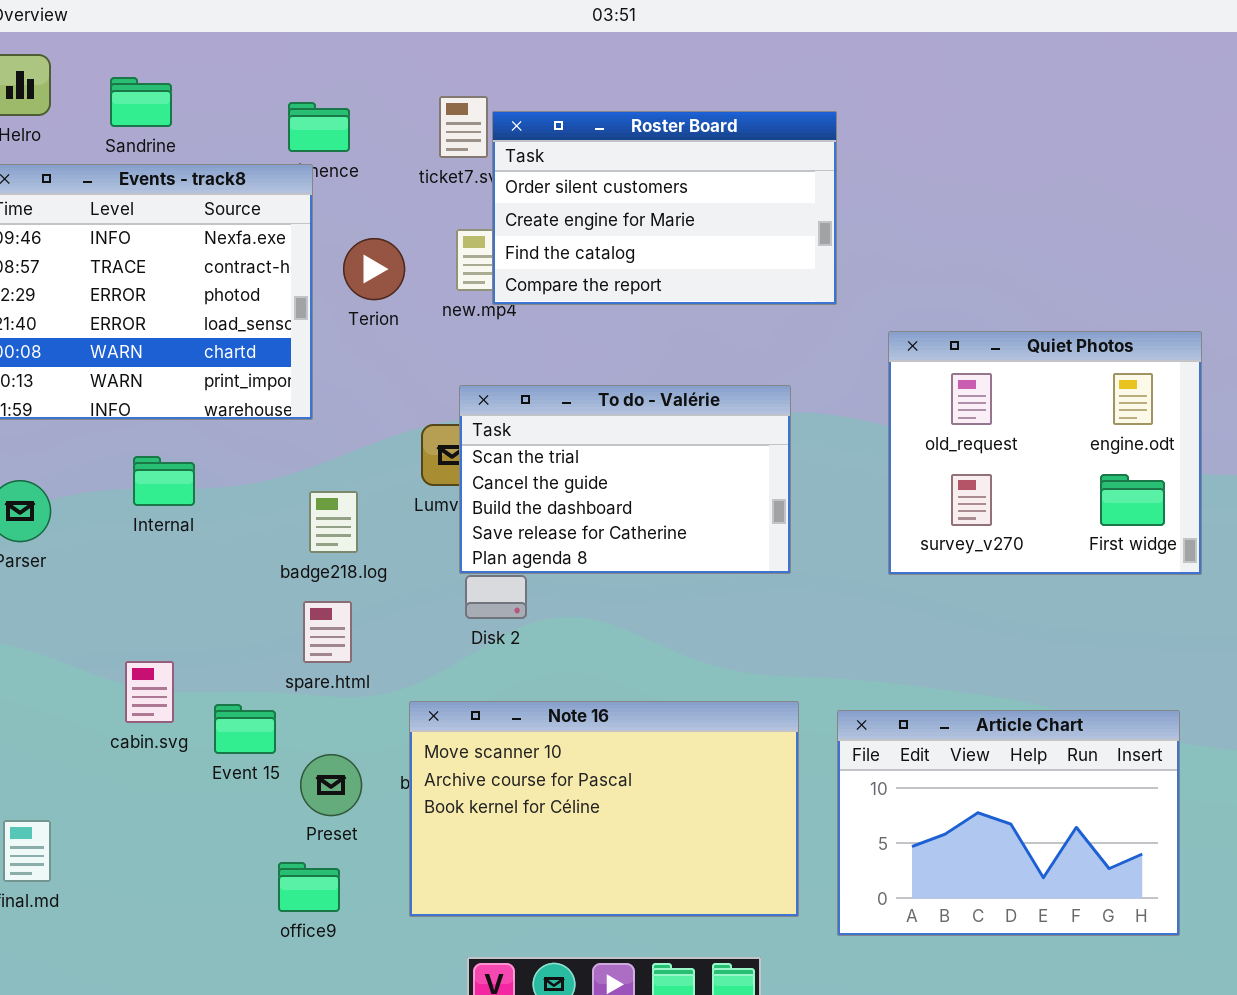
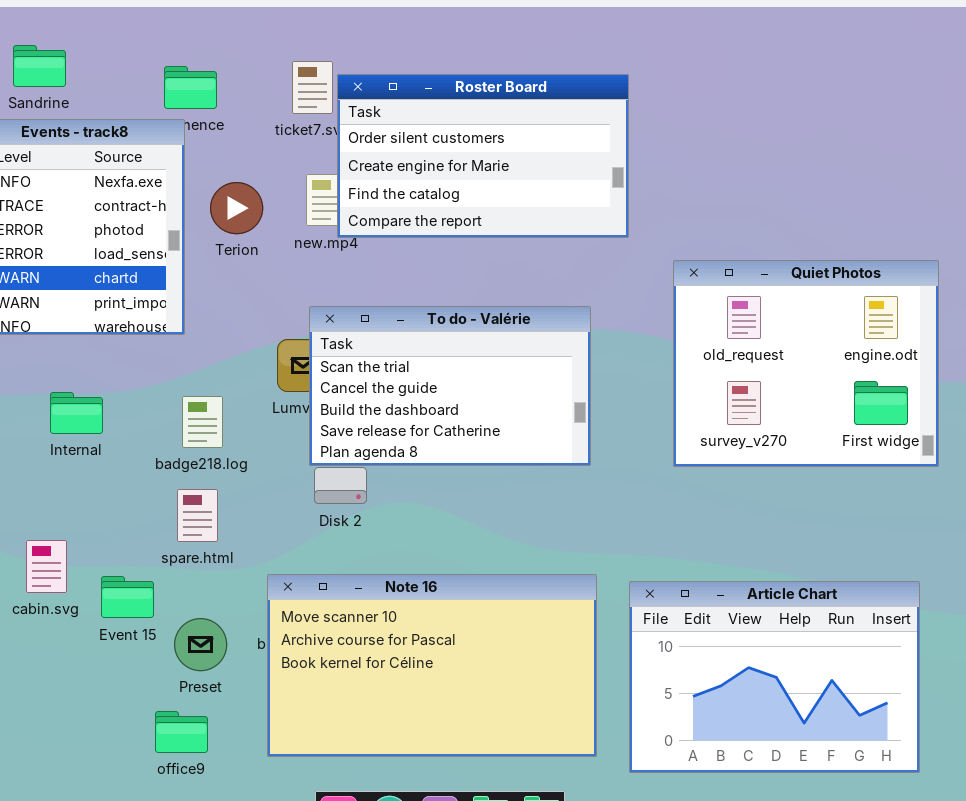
Internal: [133,456,195,506] -> [50,392,103,434], moved

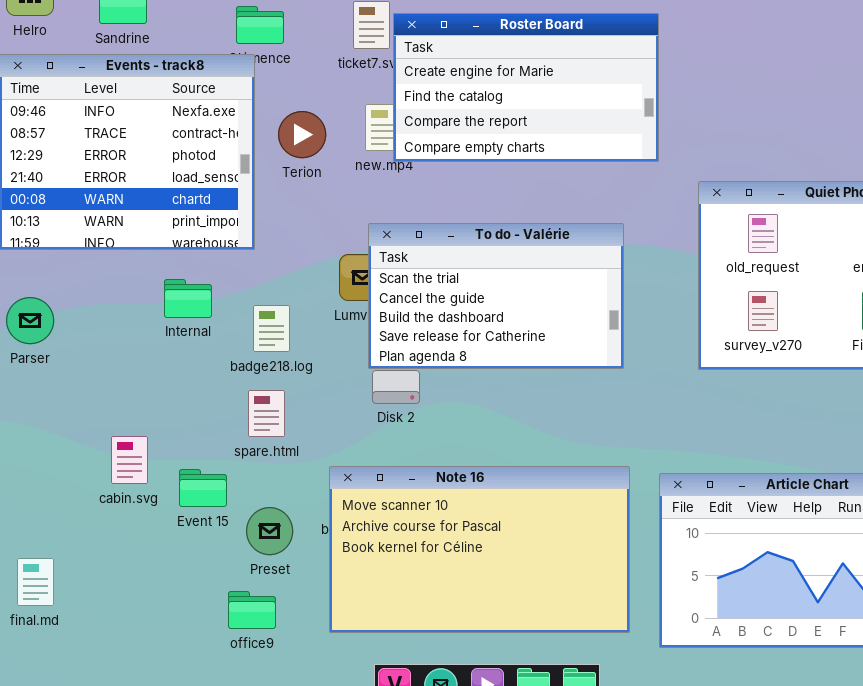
Roster Board: [337,74,629,238] -> [393,13,659,162], scrolled down 1 row
Internal: [50,392,103,434] -> [164,279,212,318], moved

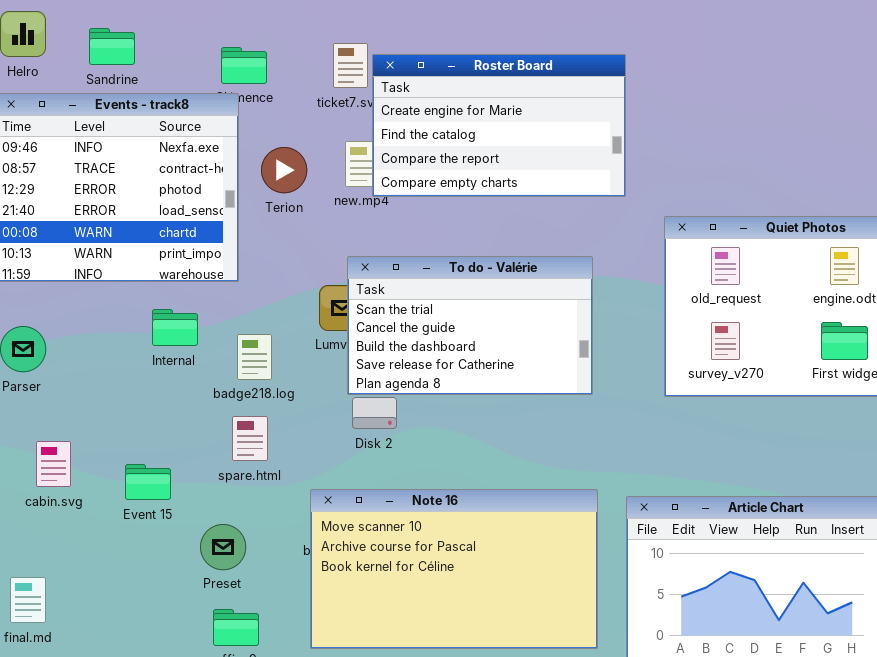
cabin.svg: [111,436,148,484] -> [36,441,71,487], moved
Event 15: [179,469,227,507] -> [125,464,171,500], moved
Preset: [246,507,293,555] -> [200,524,246,570], moved

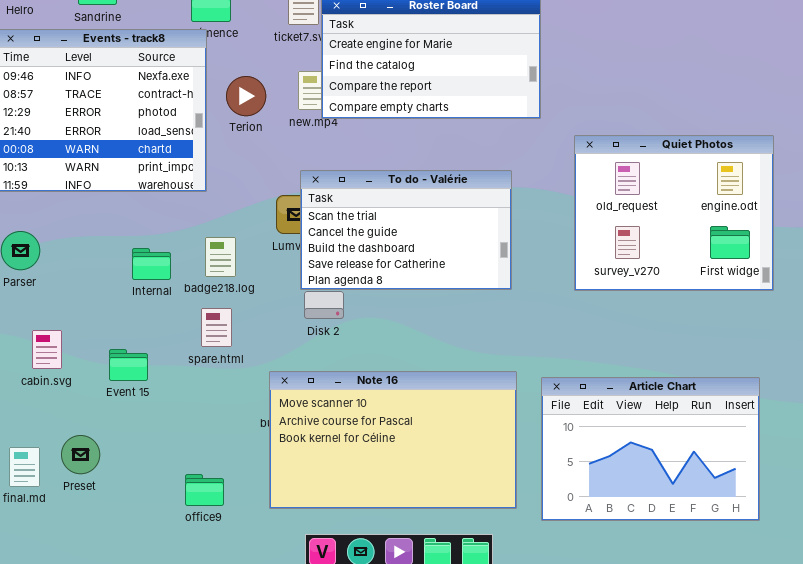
Internal: [152,309,198,346] -> [132,248,171,280], moved
Preset: [200,524,246,570] -> [61,435,100,474], moved

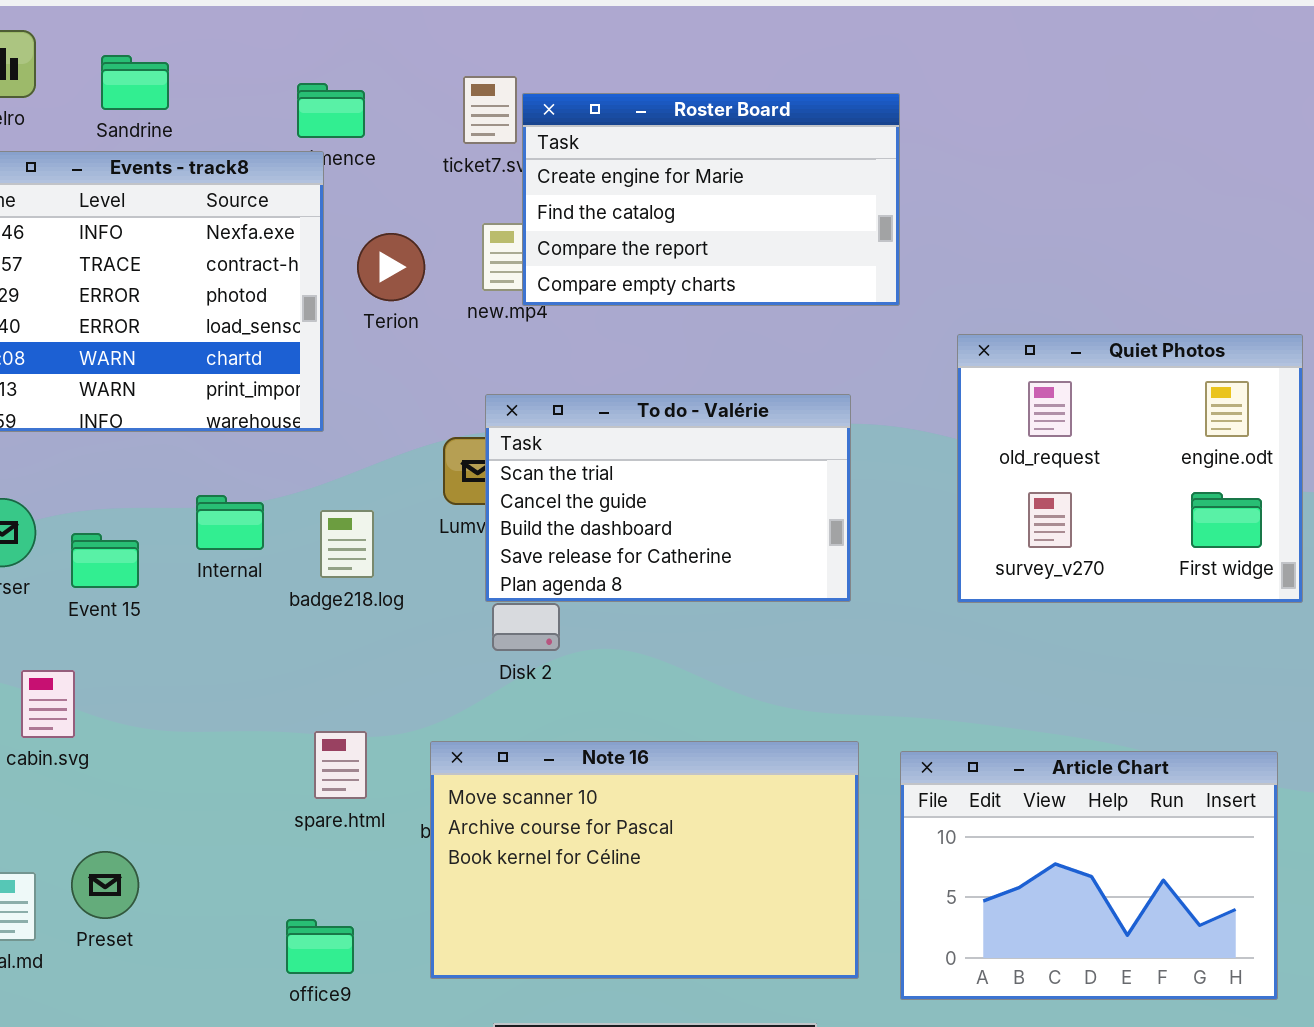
Internal: [132,248,171,280] -> [196,495,264,550], moved
spare.html: [201,308,232,347] -> [314,731,367,799], moved
Event 15: [109,349,148,381] -> [71,533,139,588], moved

